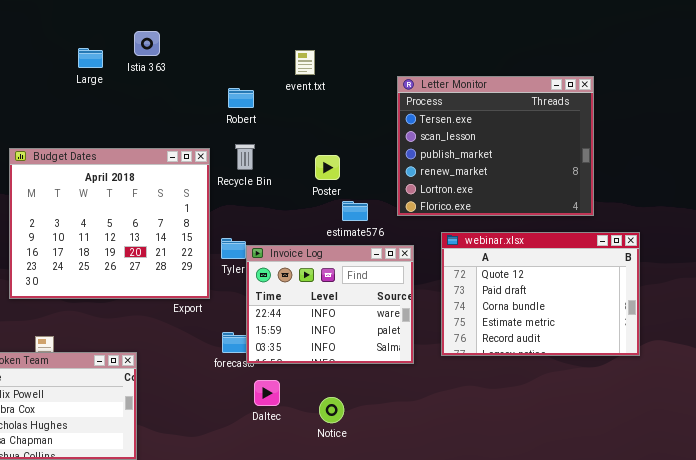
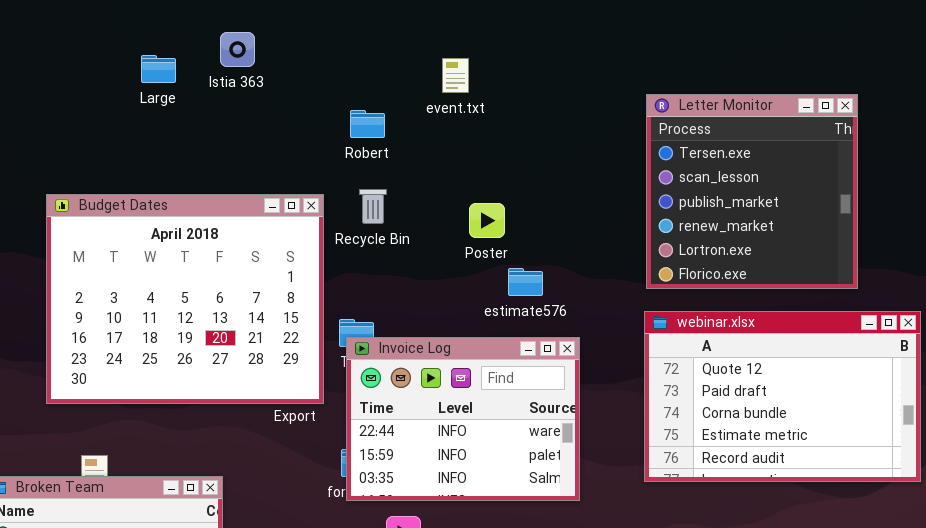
Letter Monitor: [397,76,594,216] -> [646,94,858,289], resized
Invoice Log: [246,245,414,364] -> [346,337,580,501], moved

